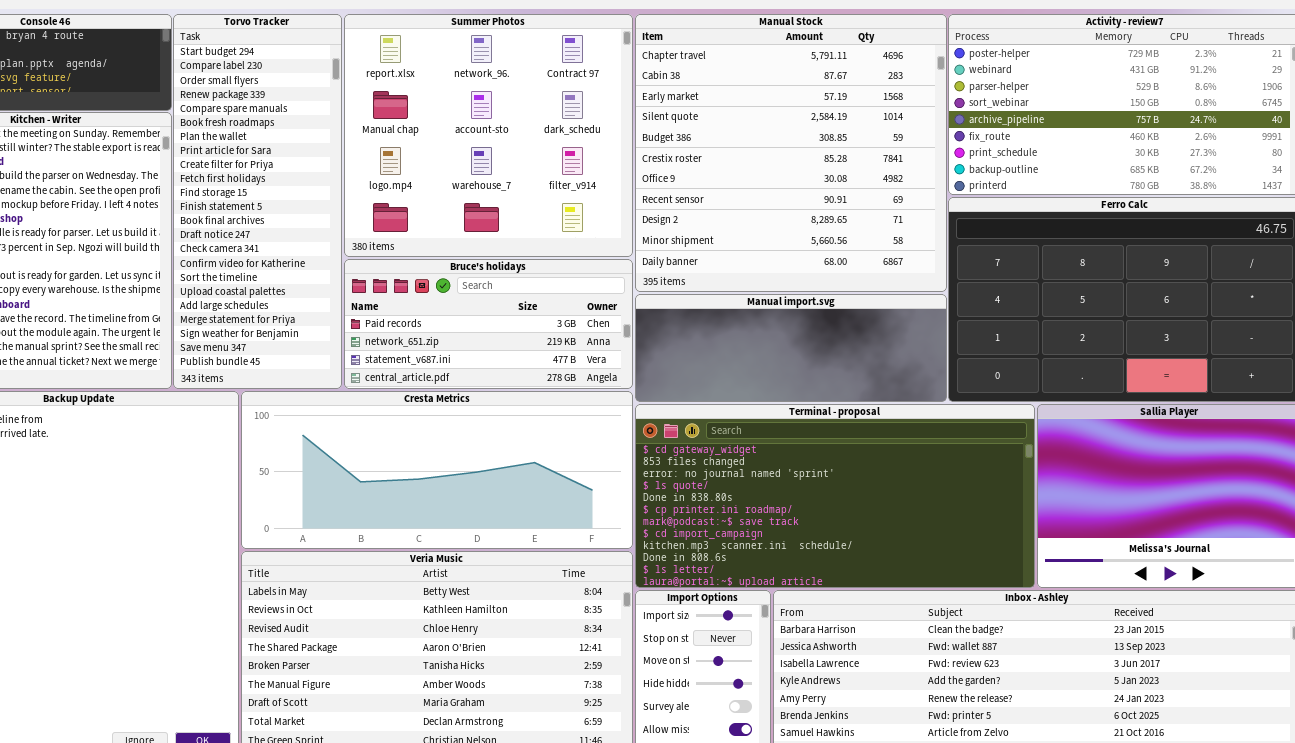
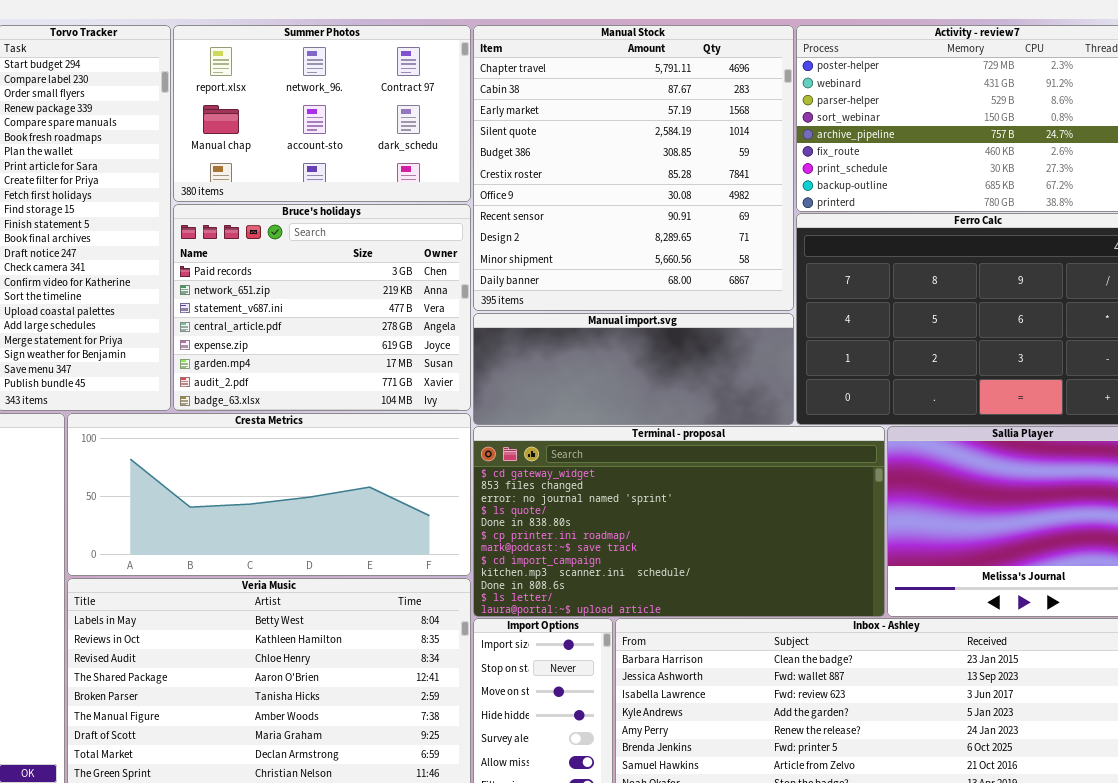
Summer Photos: [344,14,633,257] -> [173,25,471,202], resized
Bruce's holidays: [344,259,633,389] -> [173,204,471,411], resized

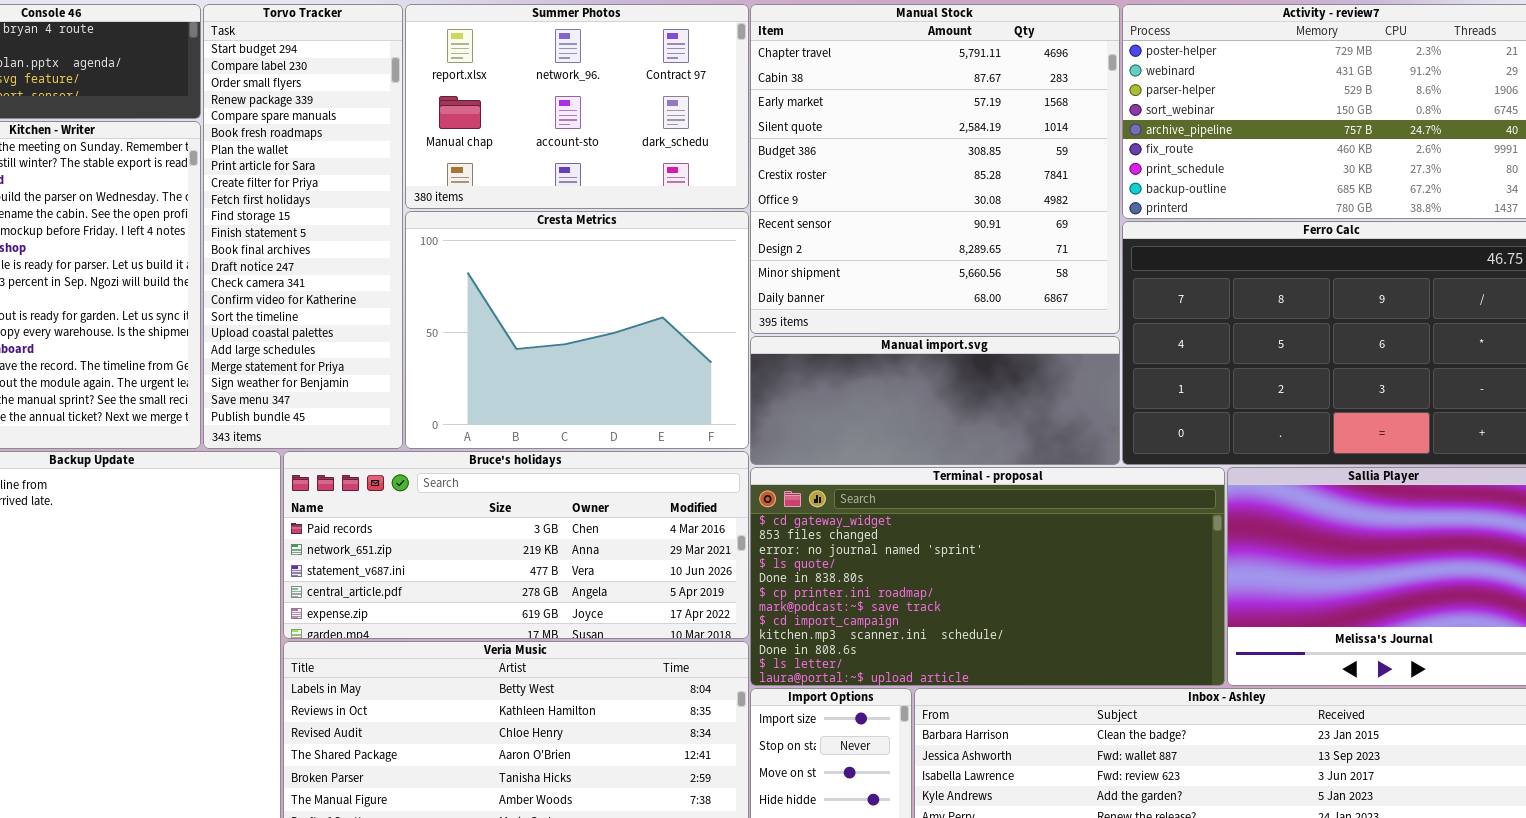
Bruce's holidays: [173,204,471,411] -> [283,451,749,639], moved, resized
Cresta Metrics: [67,413,471,576] -> [405,211,749,449], moved, resized

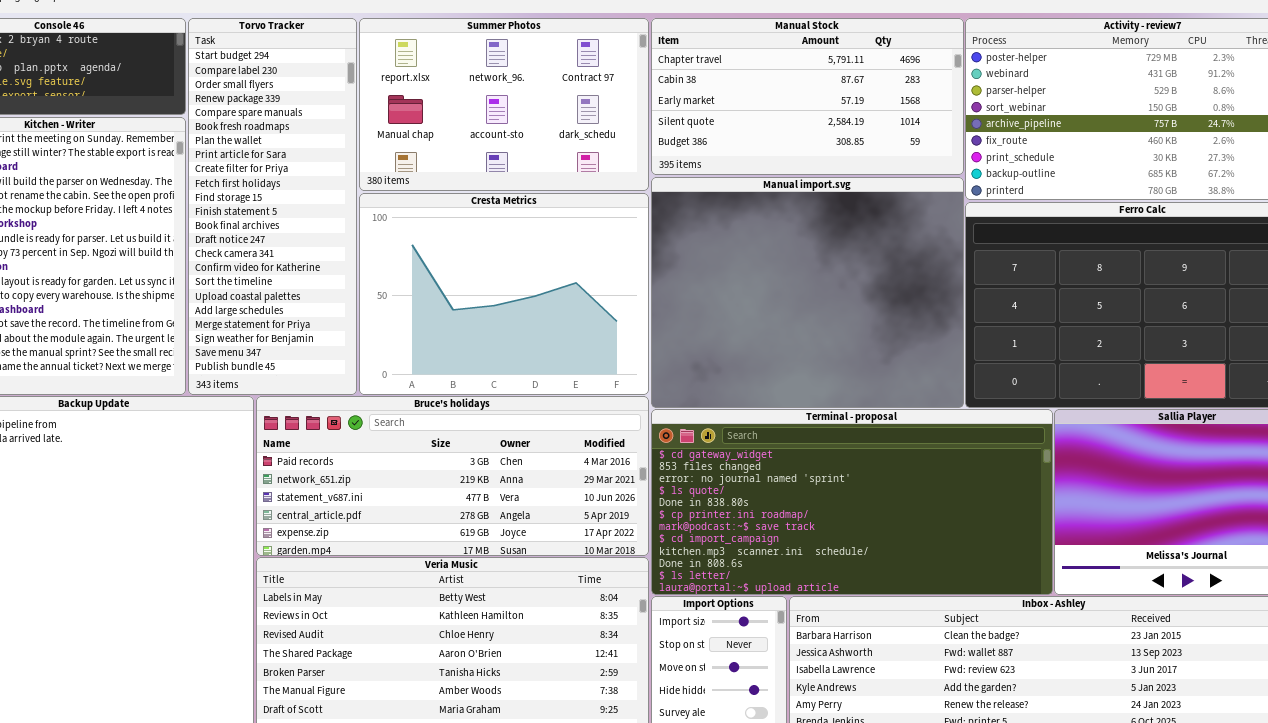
Manual Stock: [750,4,1120,334] -> [651,18,964,175], resized
Manual import.svg: [750,336,1120,465] -> [651,177,964,408], resized

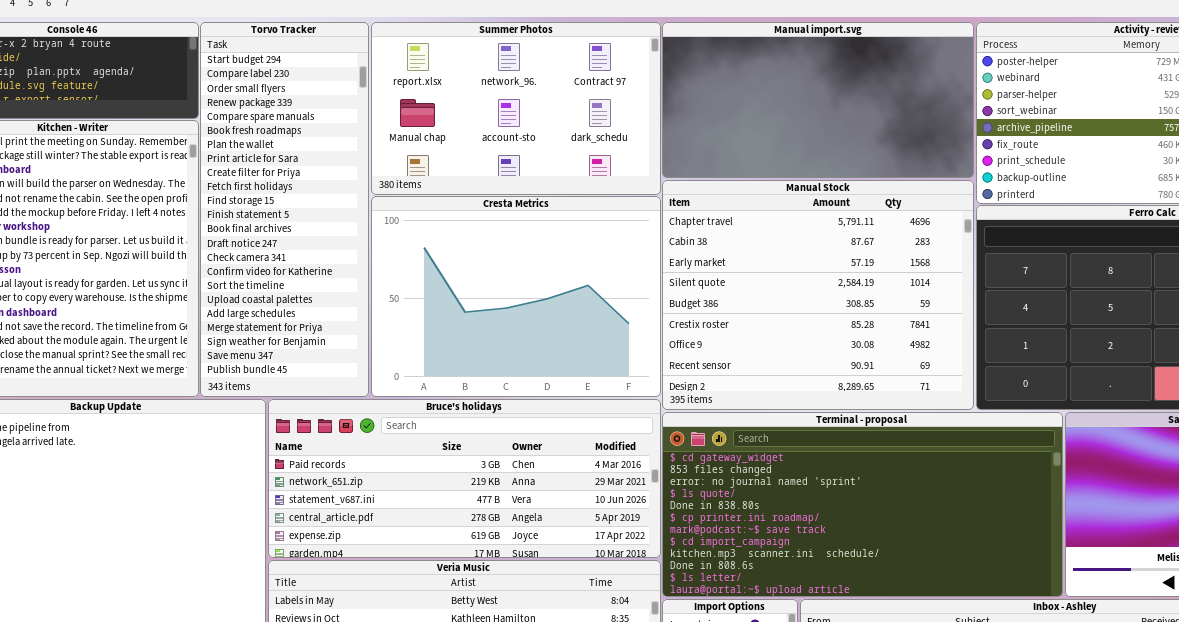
Manual Stock: [651,18,964,175] -> [662,180,974,410], moved, resized
Manual import.svg: [651,177,964,408] -> [662,22,974,178], moved, resized

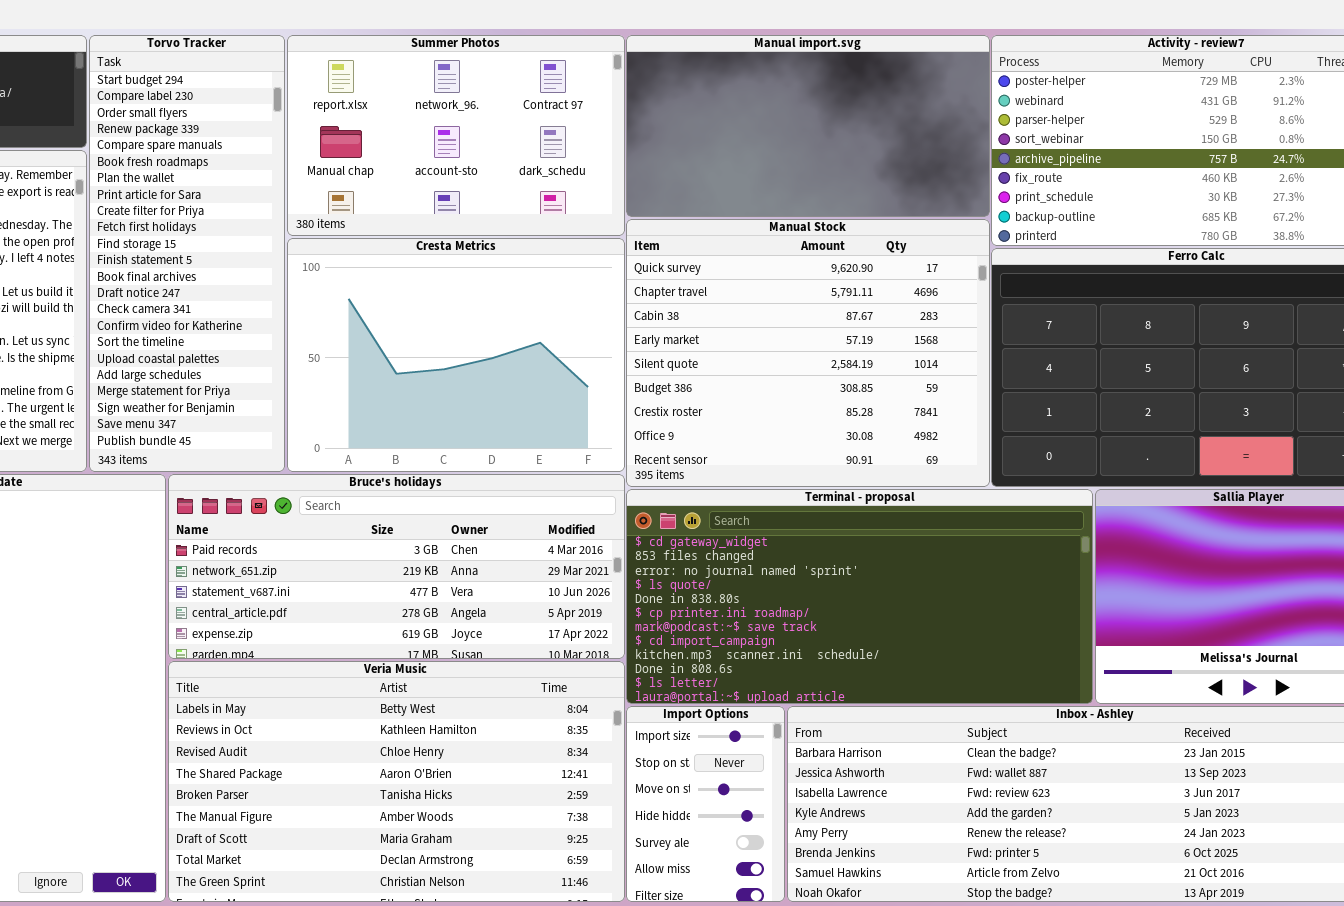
Manual Stock: [662,180,974,410] -> [626,219,990,487], scrolled up 1 row

